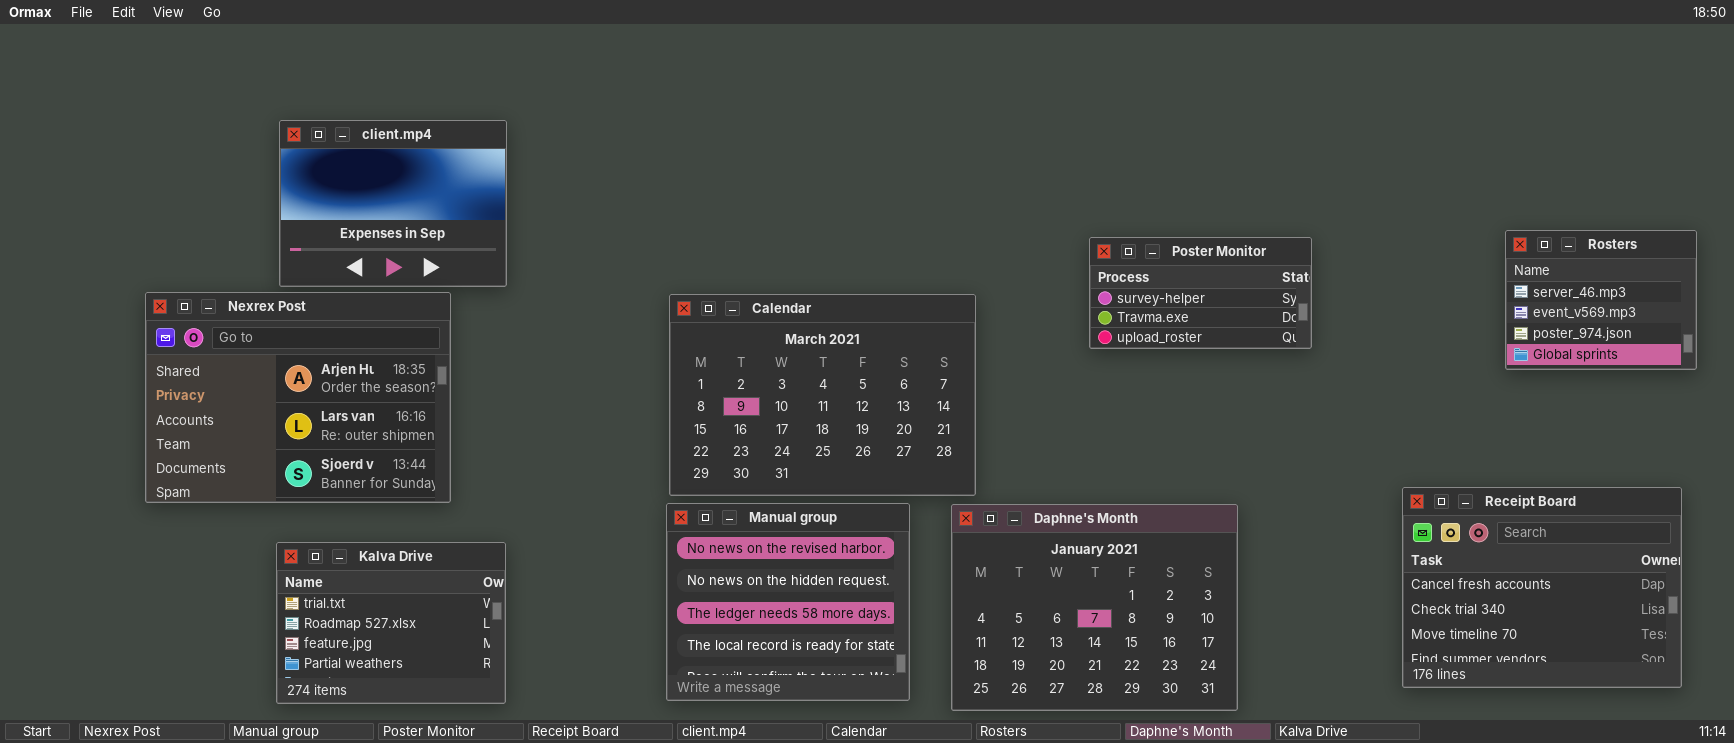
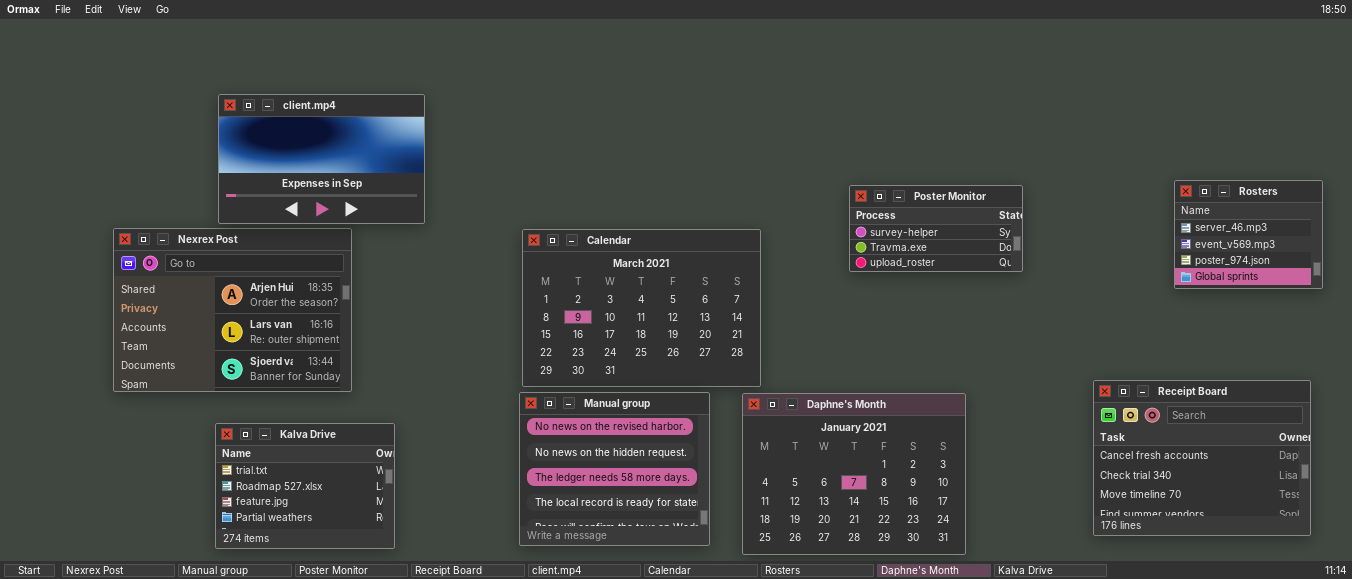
client.mp4: [279,120,507,287] -> [218,94,425,224], resized

